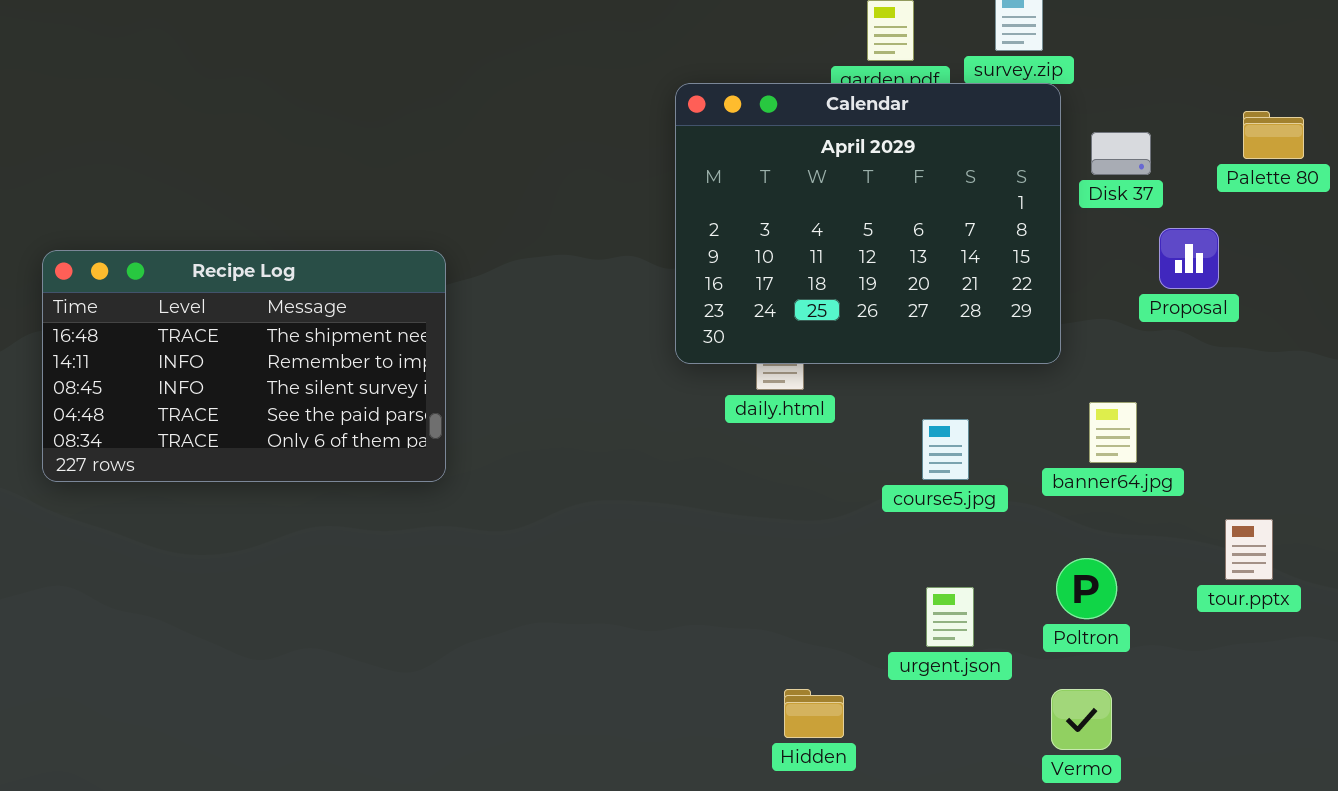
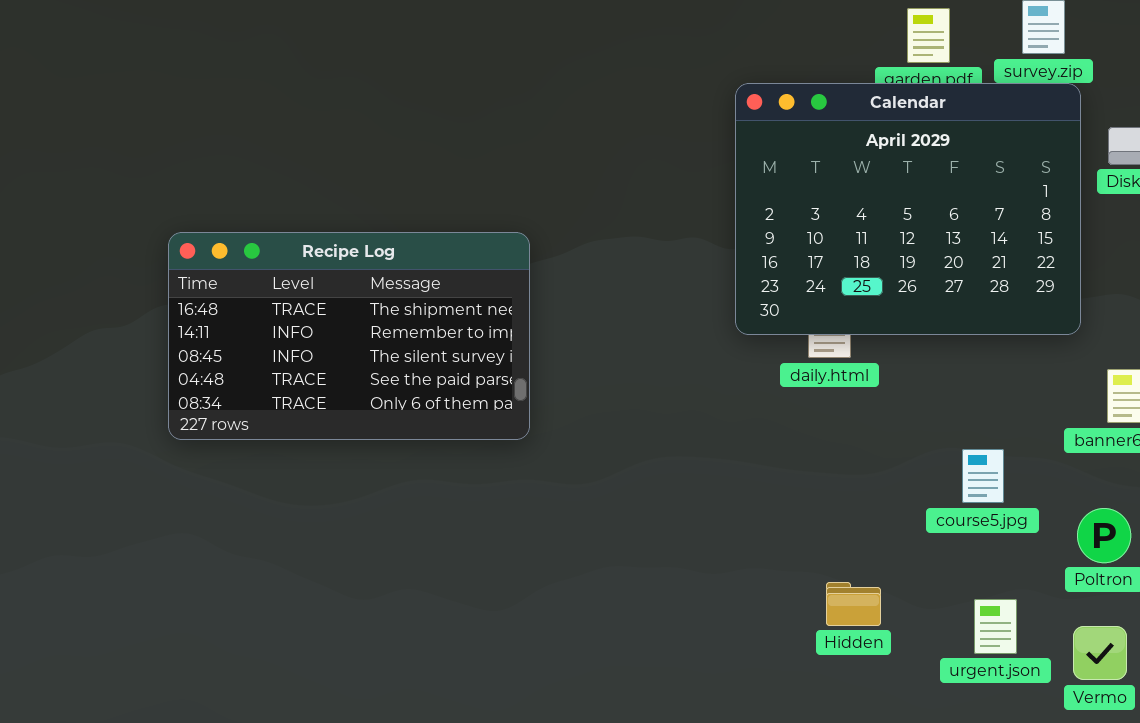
course5.jpg: [922,419,969,480] -> [962,449,1004,503], moved
urgent.json: [926,587,974,647] -> [974,599,1017,654], moved
Hidden: [784,689,844,738] -> [826,582,881,626], moved

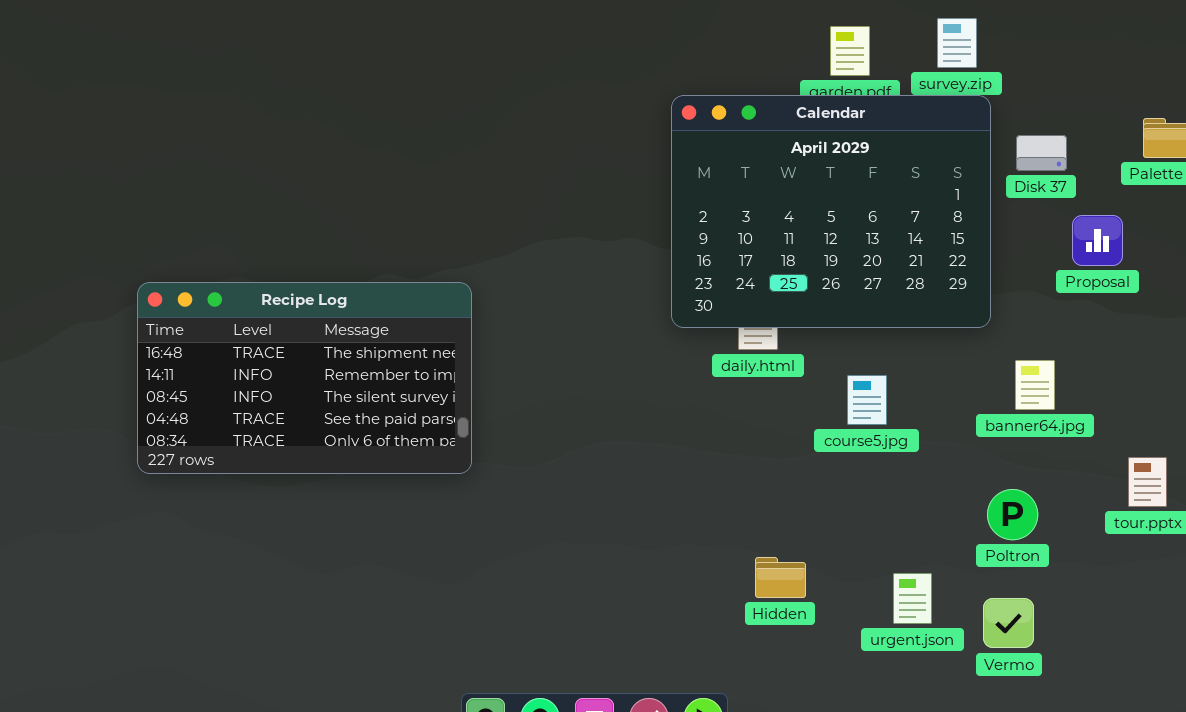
Recipe Log: [168,232,530,440] -> [137,282,472,474], moved
course5.jpg: [962,449,1004,503] -> [847,375,887,425], moved

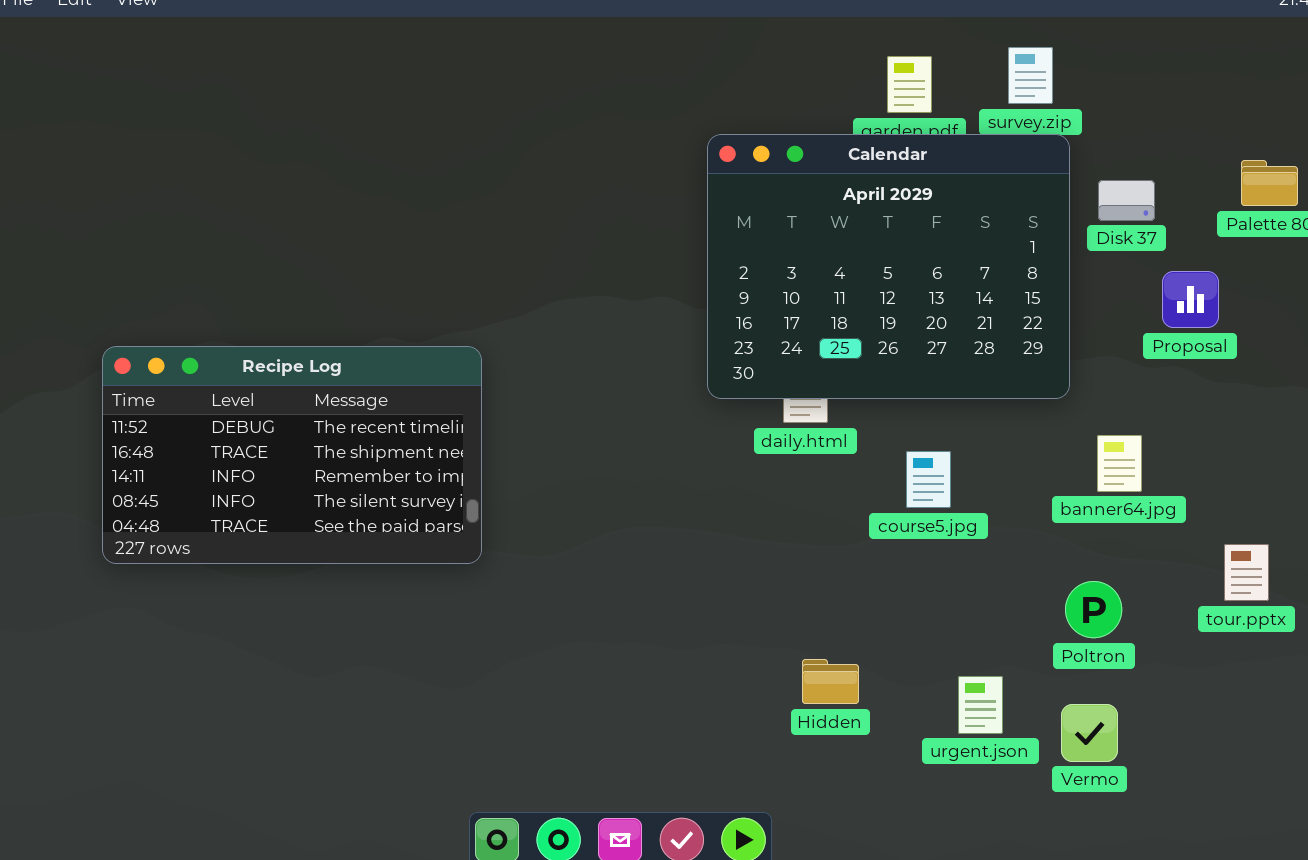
Recipe Log: [137,282,472,474] -> [102,346,482,564], scrolled up 1 row

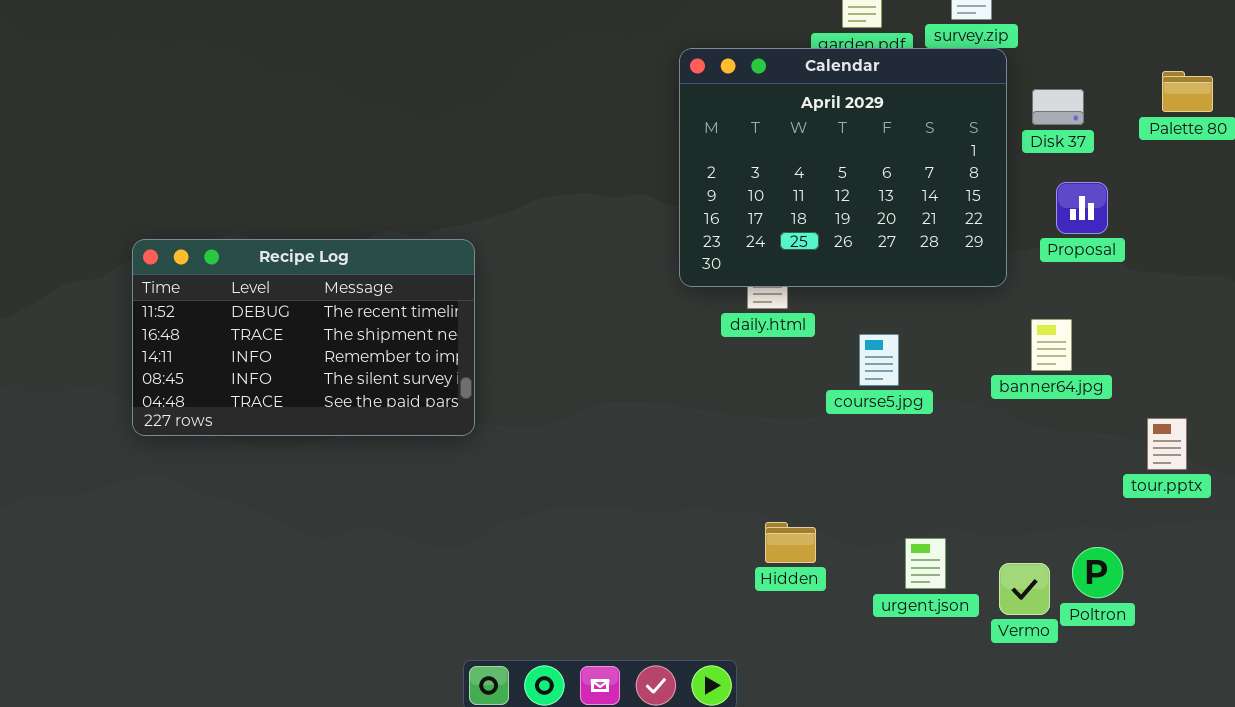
Proposal: [1162,271,1219,328] -> [1056,182,1108,234], moved
Poltron: [1065,581,1122,638] -> [1072,547,1123,598], moved

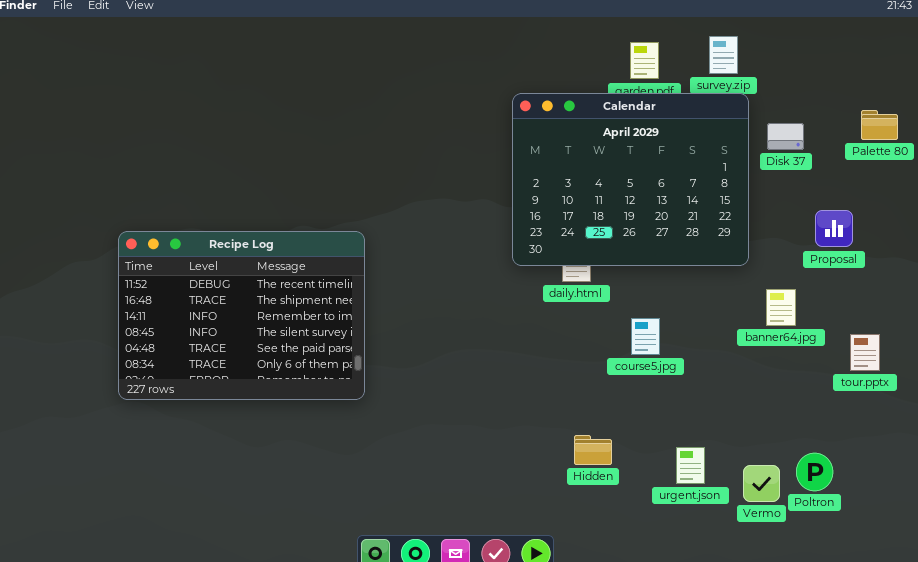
Proposal: [1056,182,1108,234] -> [815,210,853,247], moved
Recipe Log: [132,239,475,436] -> [118,231,365,400], resized
course5.jpg: [859,334,899,386] -> [631,318,660,355], moved
tour.pptx: [1147,418,1187,470] -> [850,334,880,371], moved

